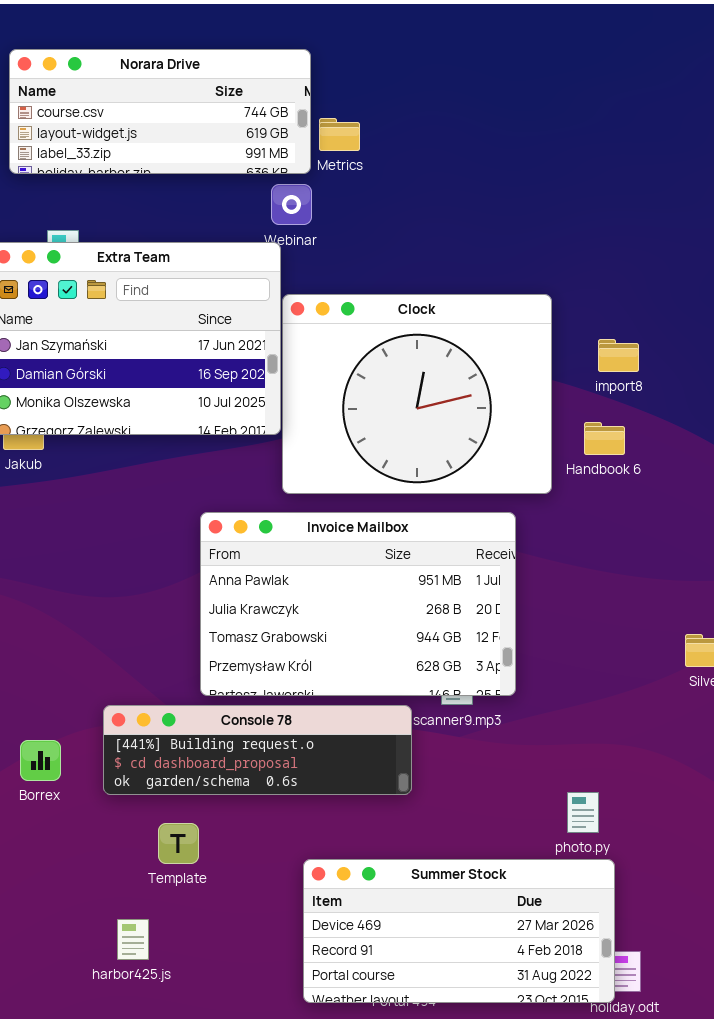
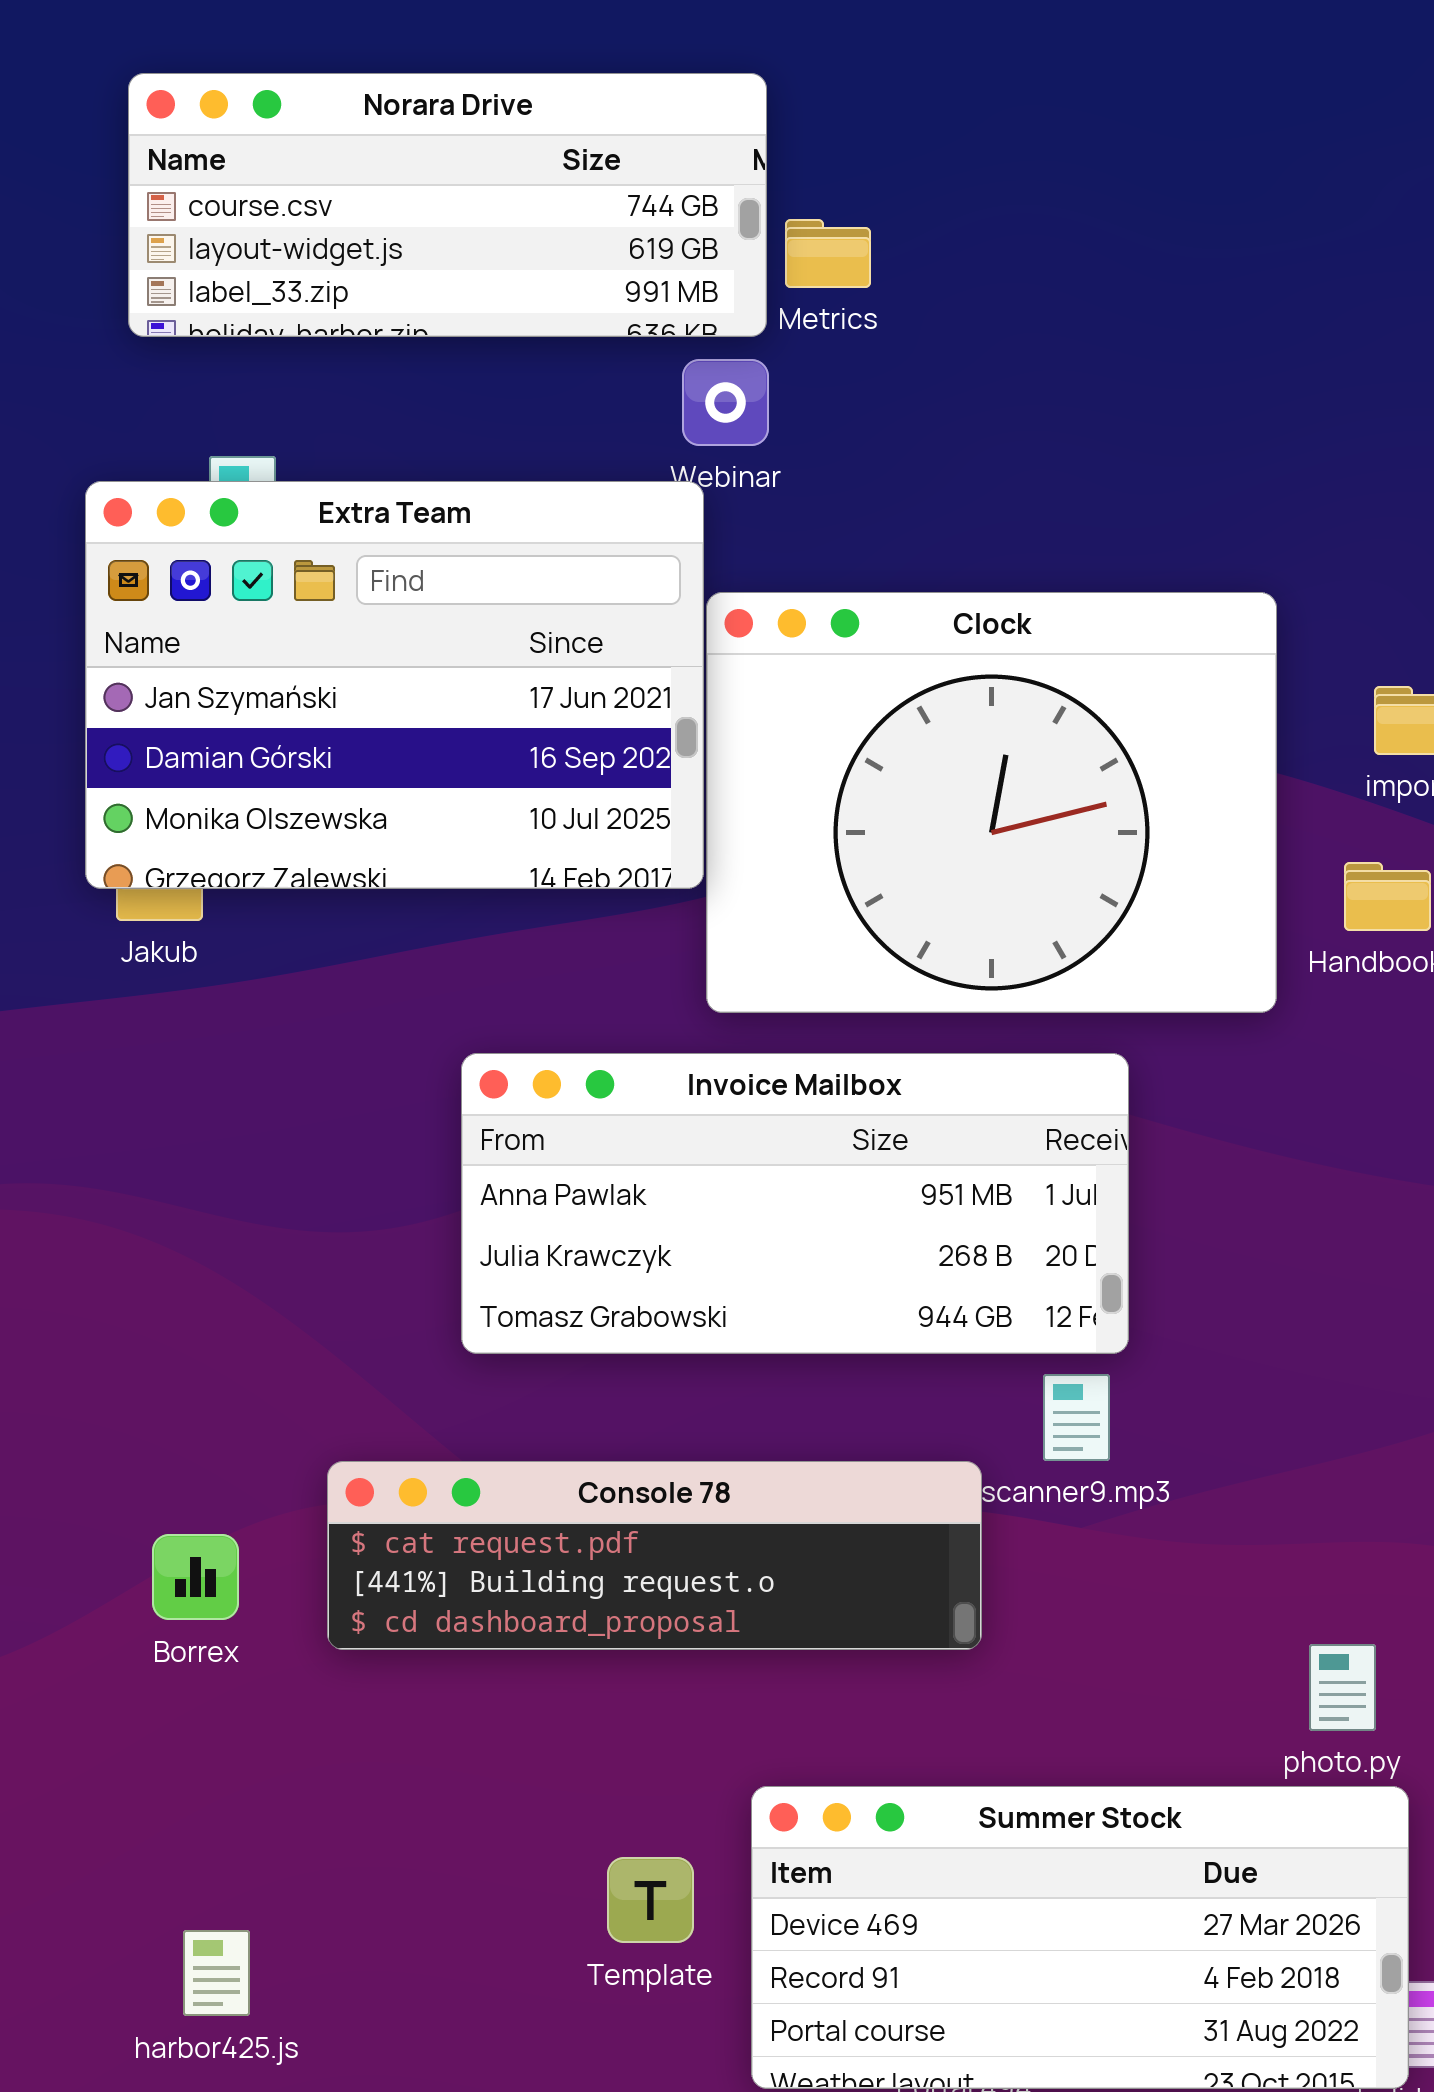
Invoice Mailbox: [200,512,516,696] -> [461,1053,1129,1354], moved, resized
Console 78: [103,705,412,795] -> [327,1461,982,1650], scrolled up 1 row
Template: [158,823,199,864] -> [607,1857,694,1943], moved
harbor425.js: [117,919,149,960] -> [183,1930,250,2016], moved

